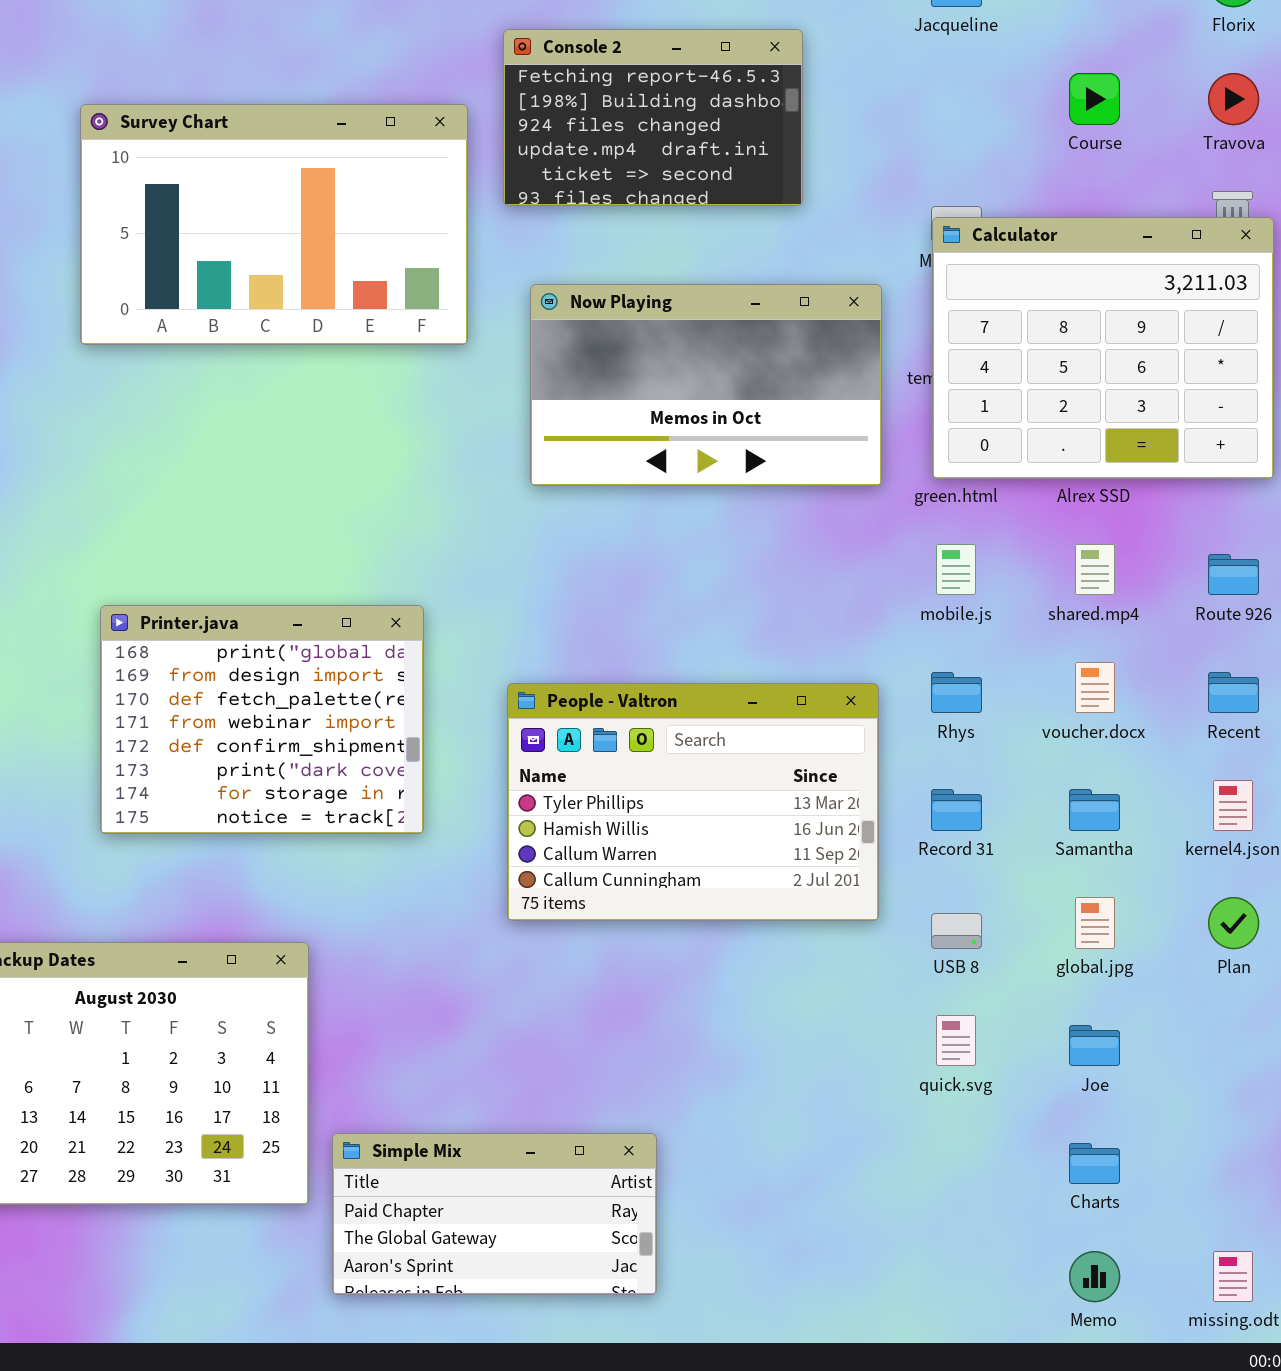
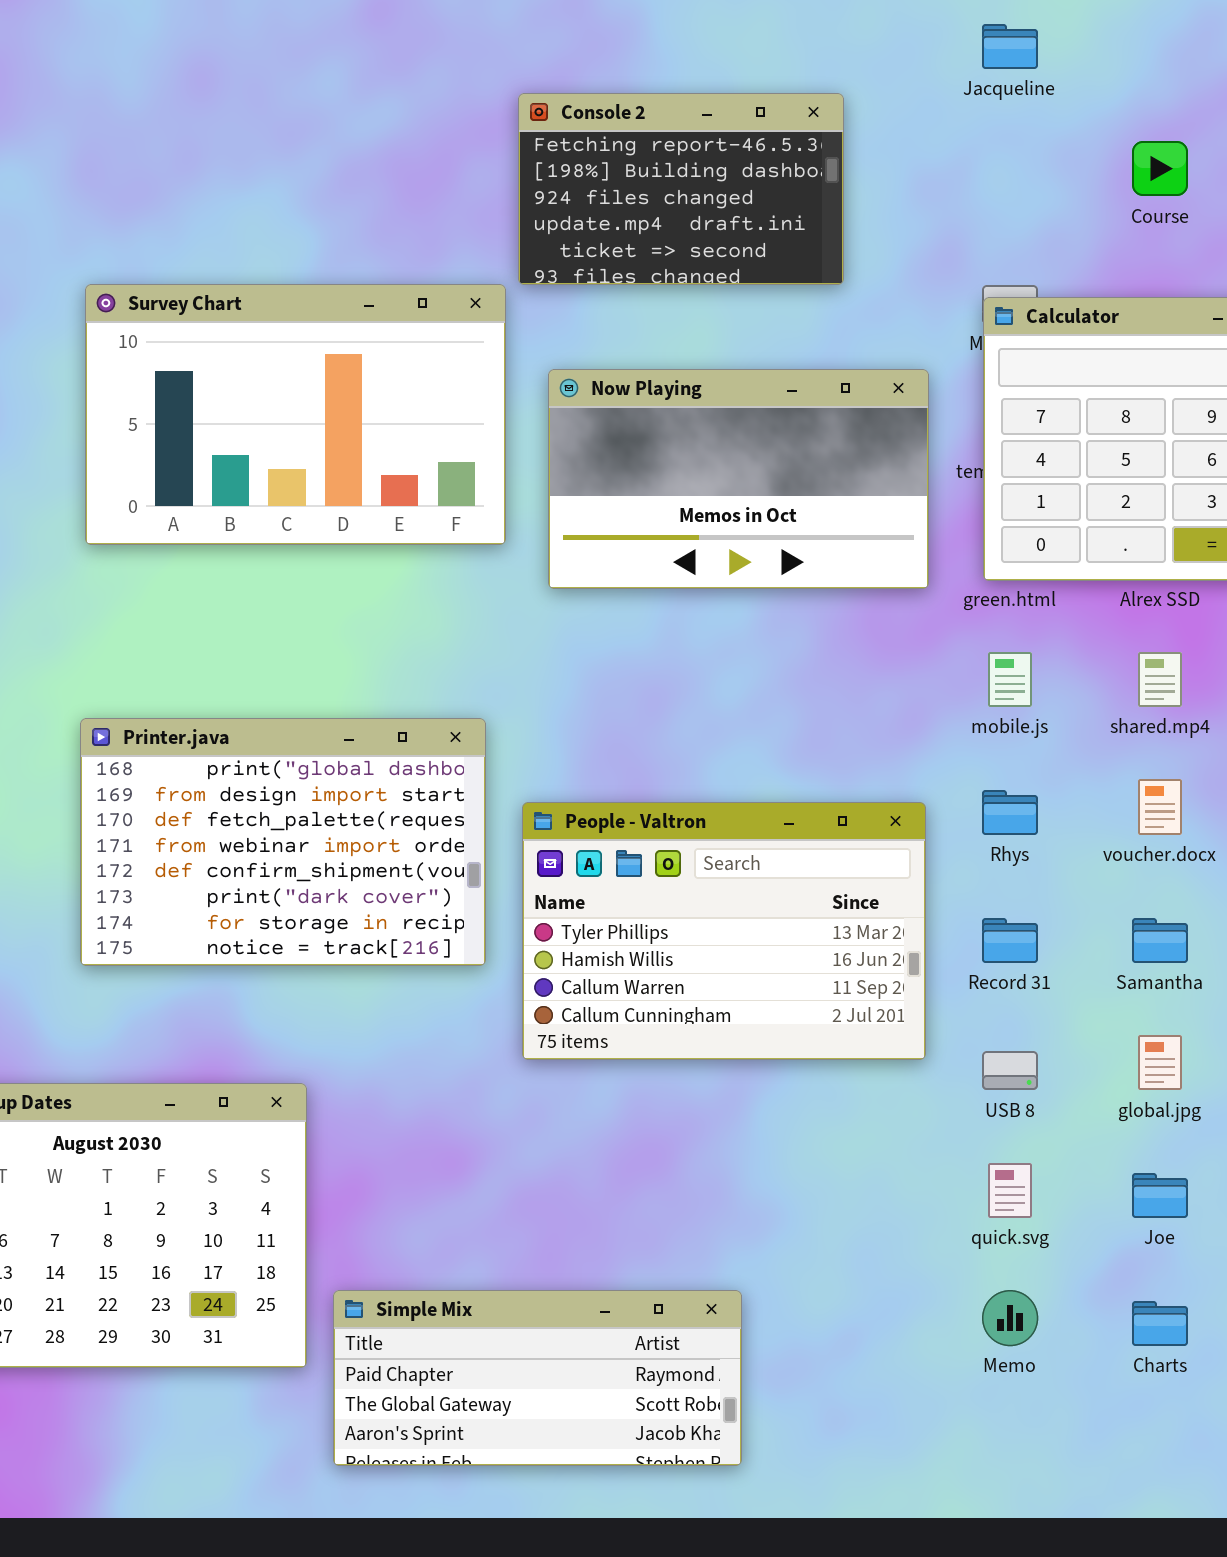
Survey Chart: [80,104,468,345] -> [85,284,506,545], moved
Printer.java: [100,605,424,834] -> [80,718,486,966], resized
Simple Mix: [332,1133,657,1295] -> [333,1290,742,1466], resized
Memo: [1069,1251,1120,1302] -> [982,1290,1038,1346], moved

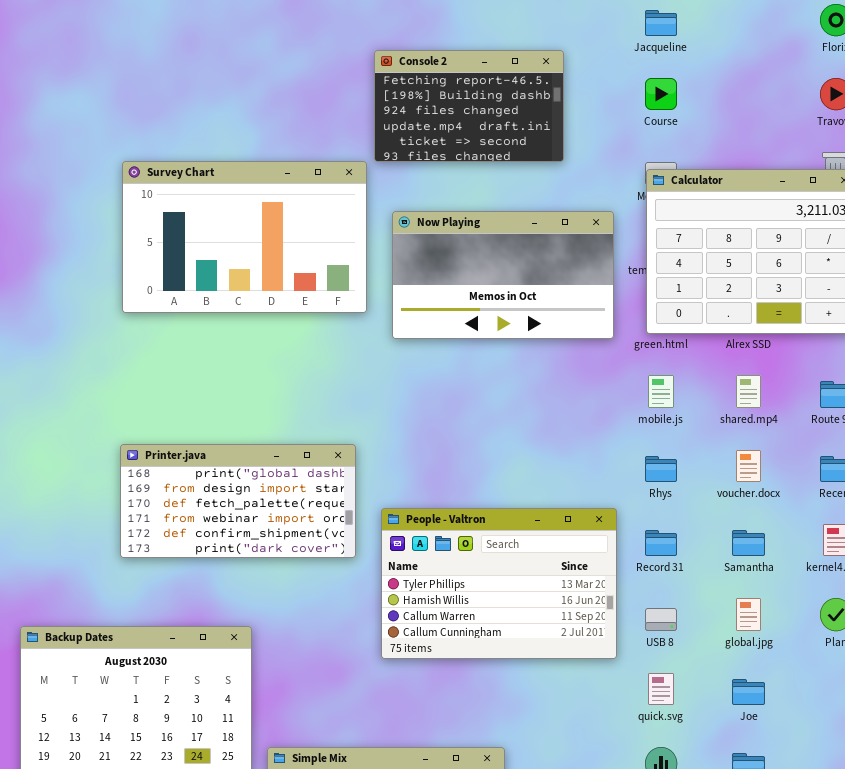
Course: [1132,141,1188,196] -> [645,78,677,110], moved
Printer.java: [80,718,486,966] -> [120,444,356,558], resized
People - Valtron: [522,802,926,1060] -> [381,508,617,659], moved

